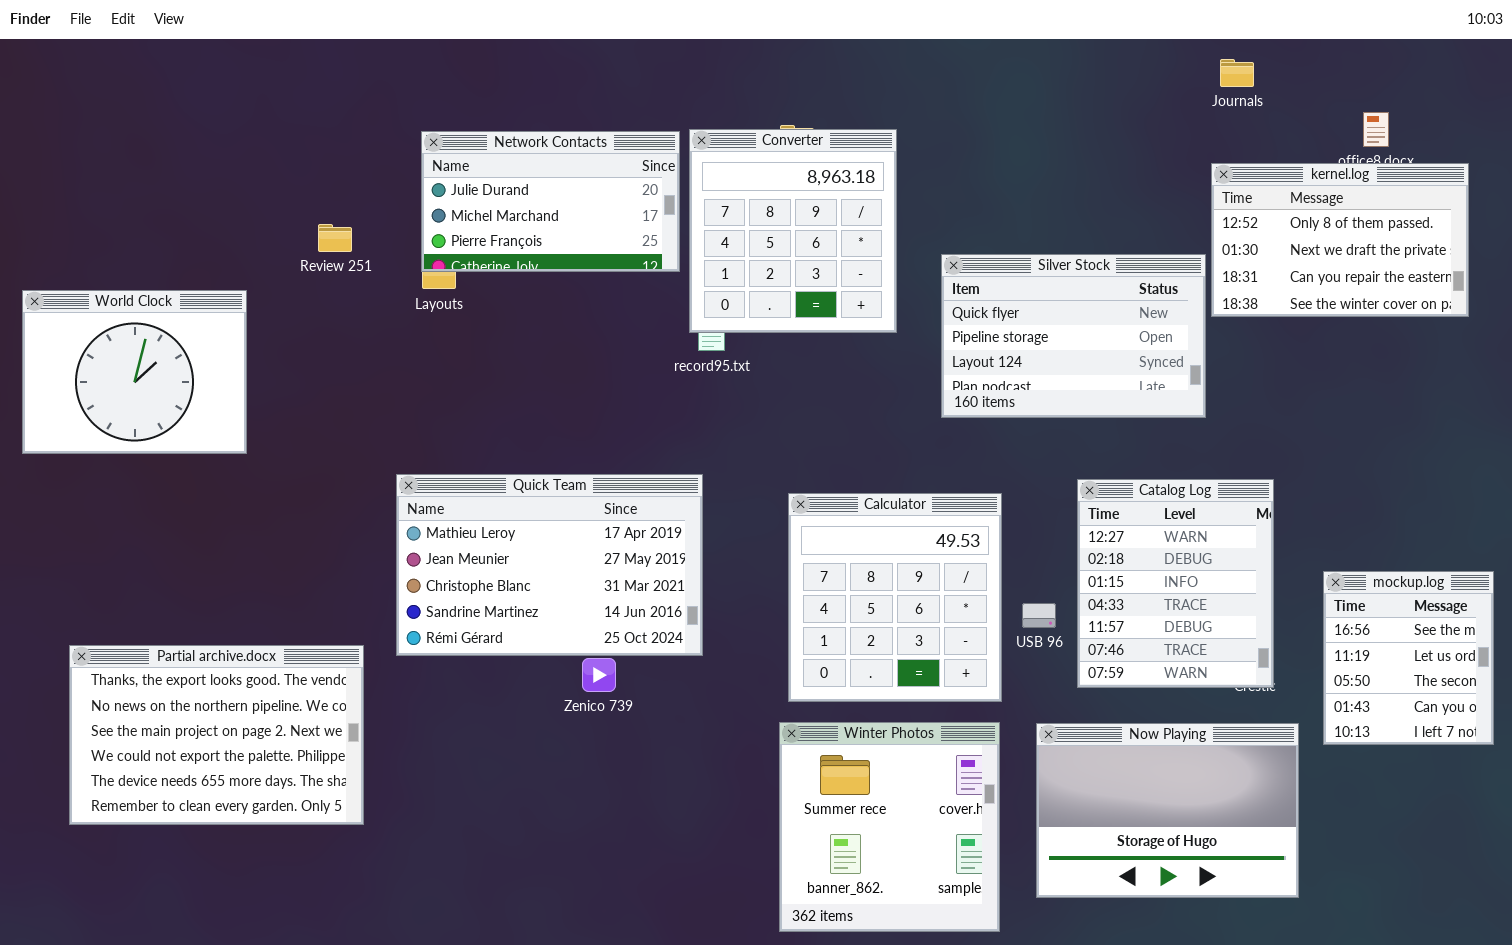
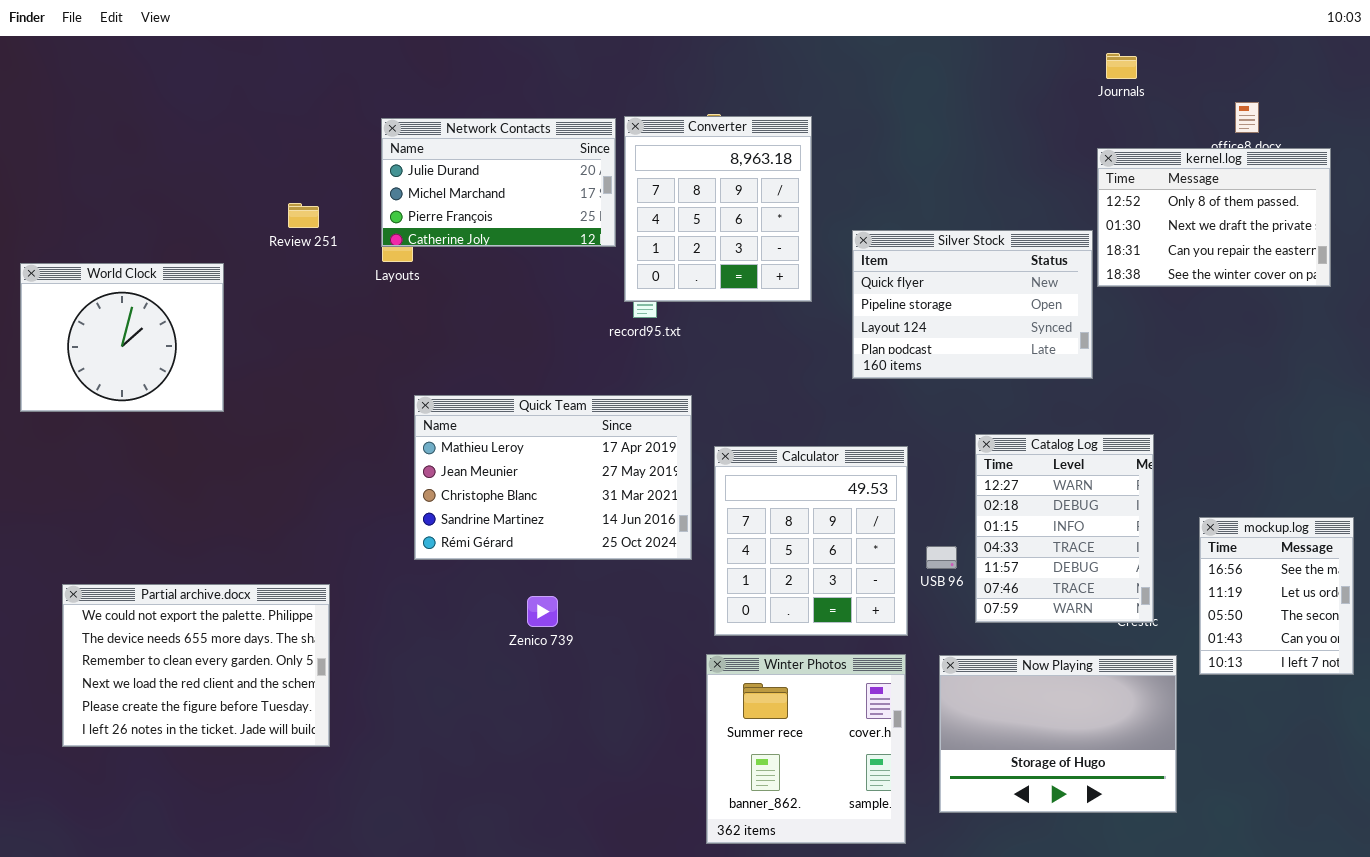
Quick Team: [396,474,703,656] -> [414,395,692,560], moved
Partial archive.docx: [69,645,364,825] -> [62,584,330,747], scrolled down 3 rows

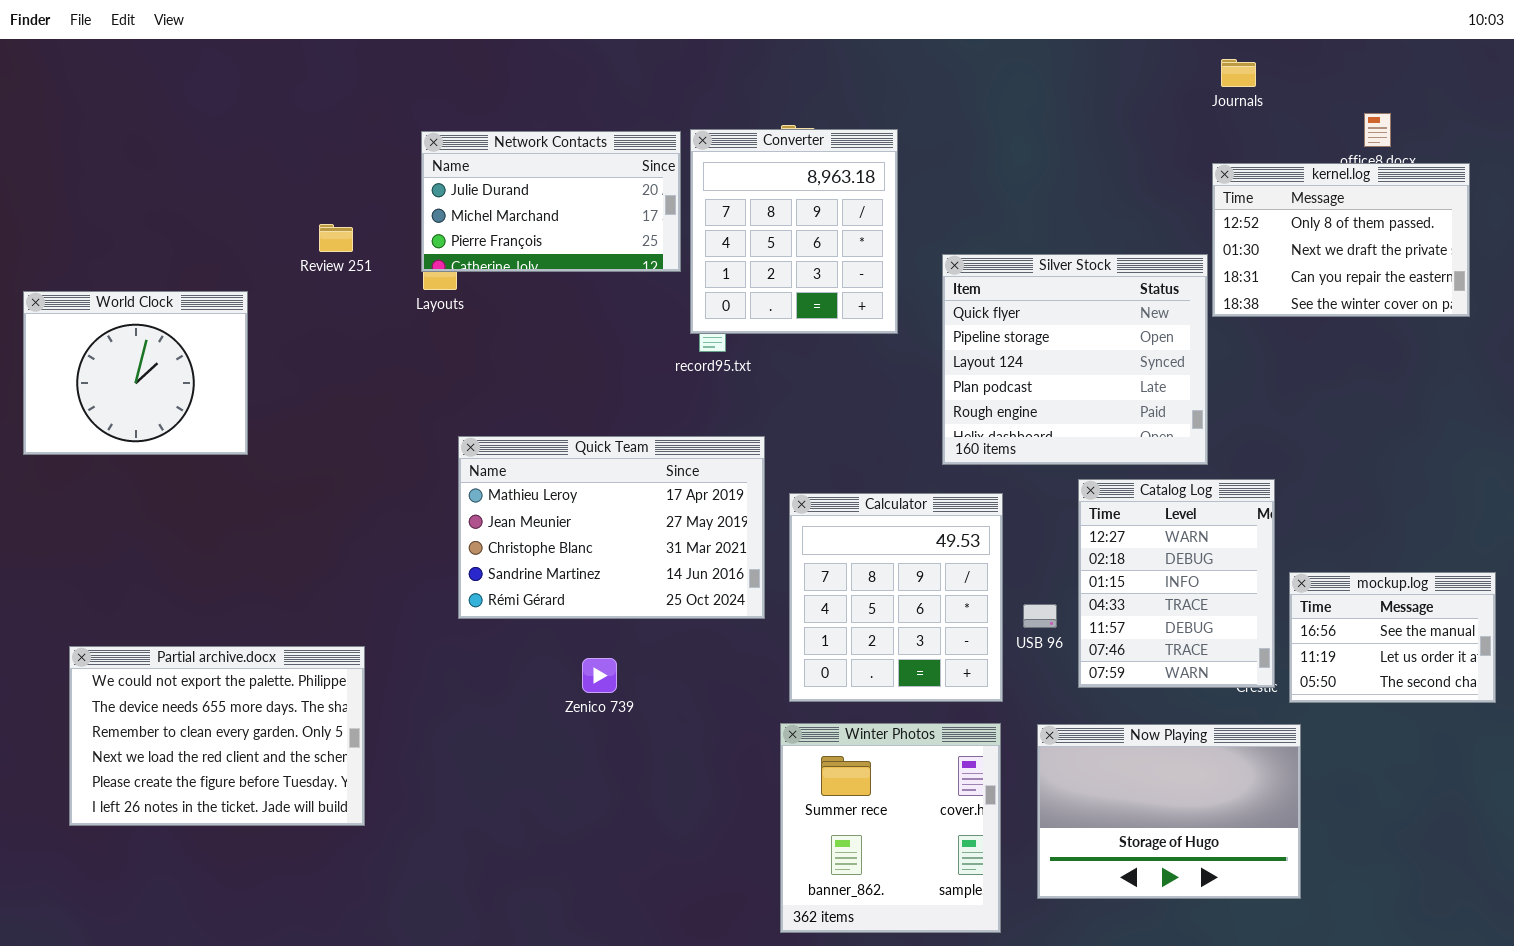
Silver Stock: [852,230,1093,379] -> [942,254,1208,465], resized
mockup.log: [1199,517,1354,675] -> [1289,572,1496,703], resized

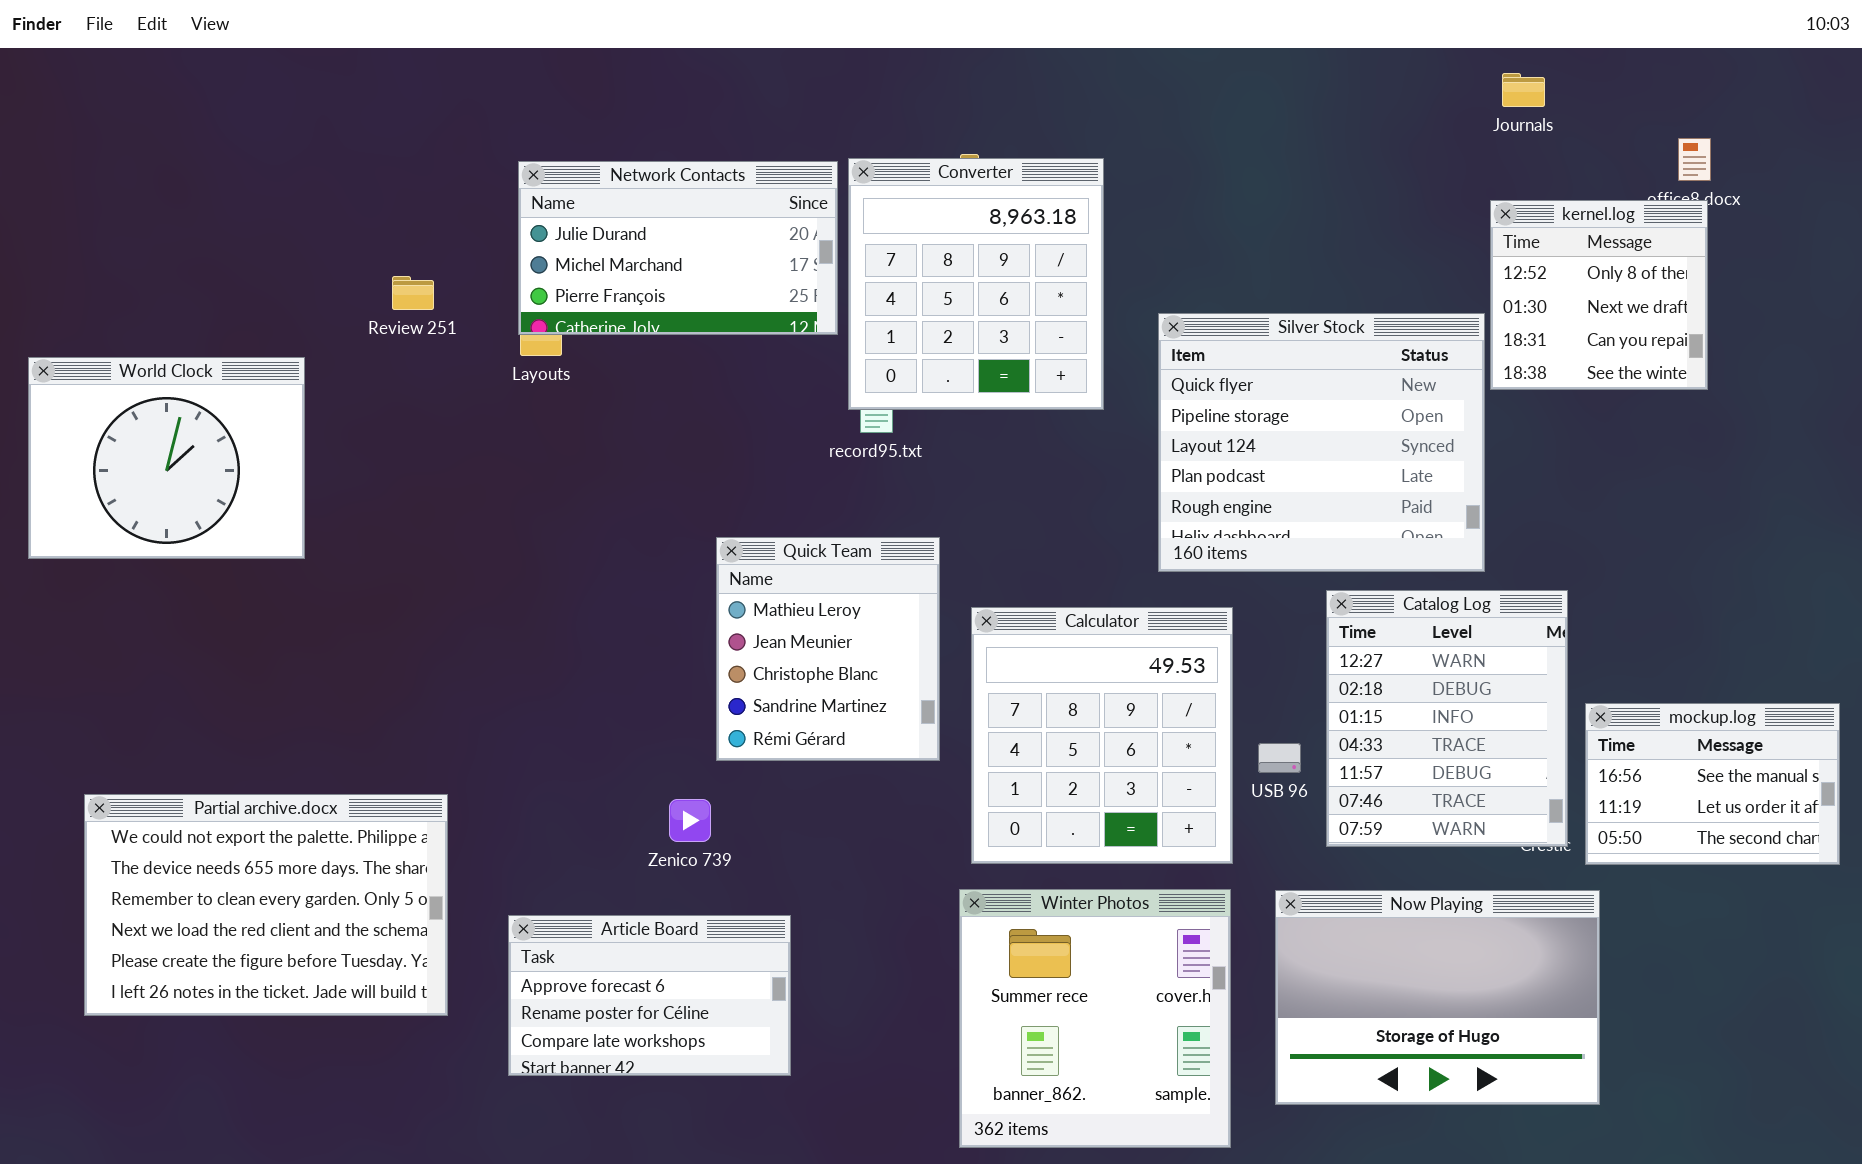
kernel.log: [1212,163,1470,317] -> [1490,200,1708,390], resized
Quick Team: [458,436,765,619] -> [716,537,940,761], resized
Zenico 739: [582,658,617,693] -> [669,799,711,842], moved
Article Board: none -> [508,915,791,1076], opened

